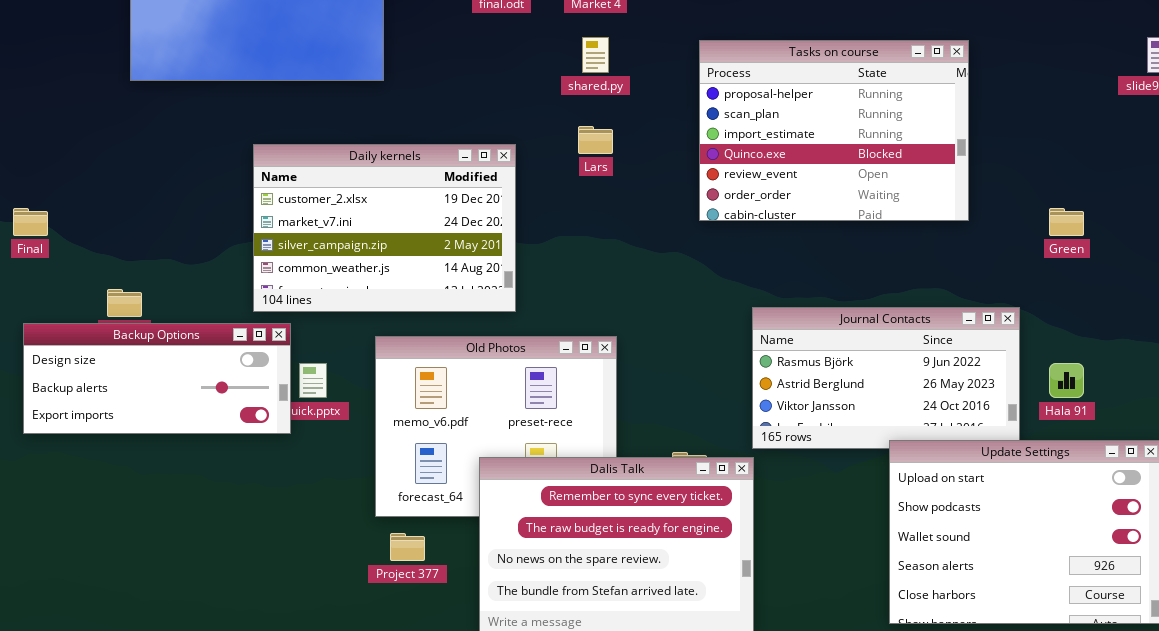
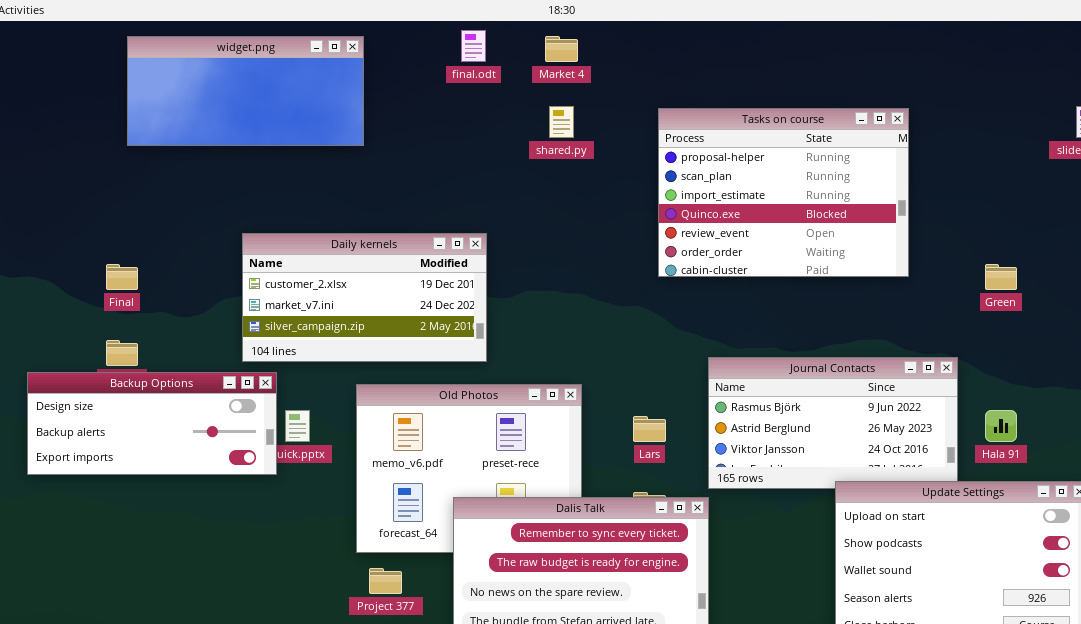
Lars: [578,126,613,154] -> [633,416,666,442], moved
Daily kernels: [253,144,516,312] -> [242,233,487,362], resized
Final: [13,208,48,236] -> [106,264,138,290], moved

